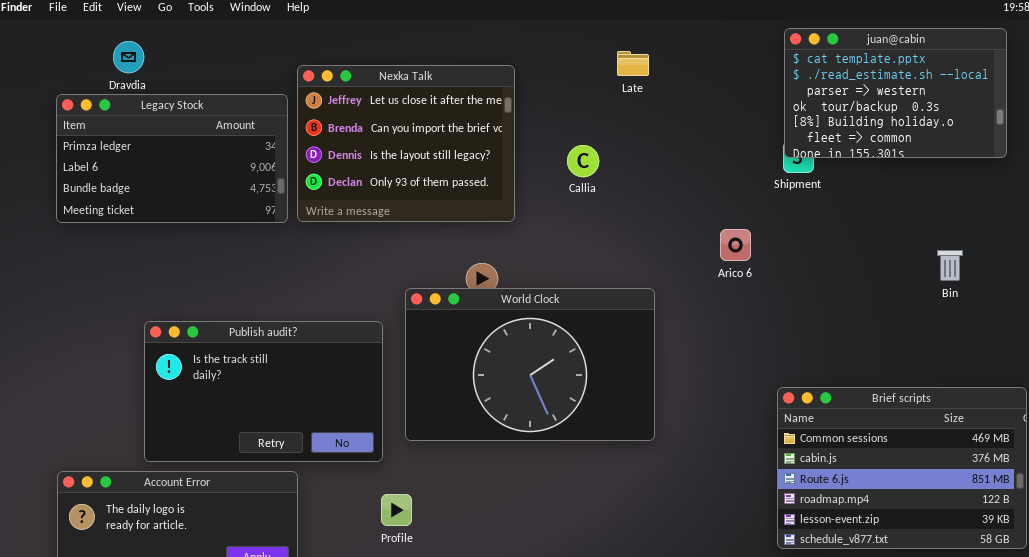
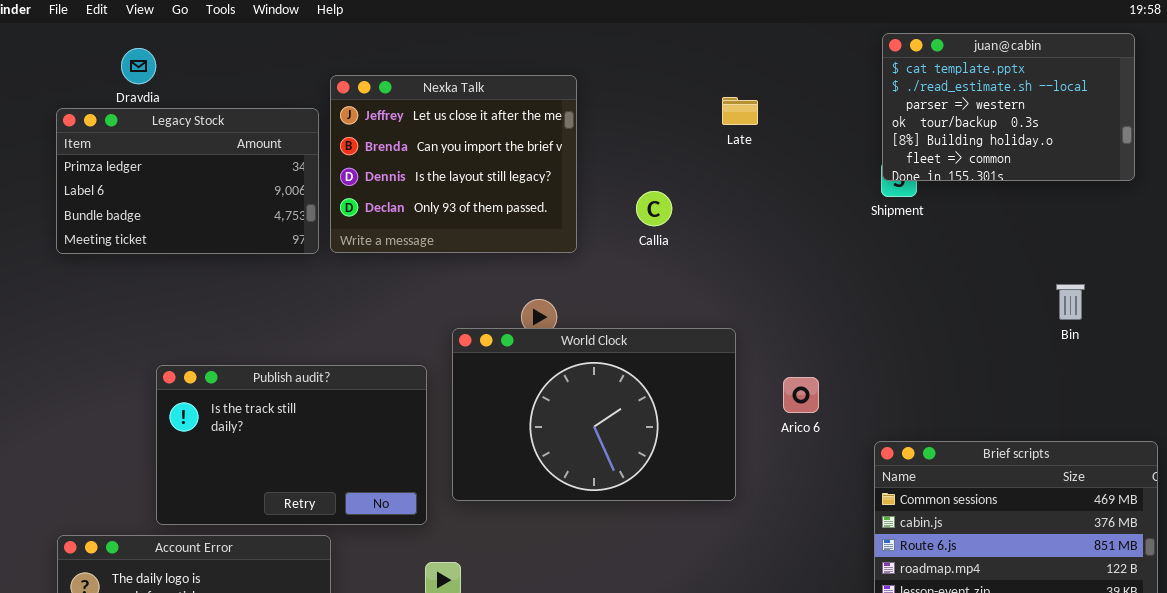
Late: [617,51,649,76] -> [722,97,758,125], moved
Callia: [567,145,599,177] -> [636,191,672,226], moved
Arico 6: [720,229,751,261] -> [783,377,819,413], moved

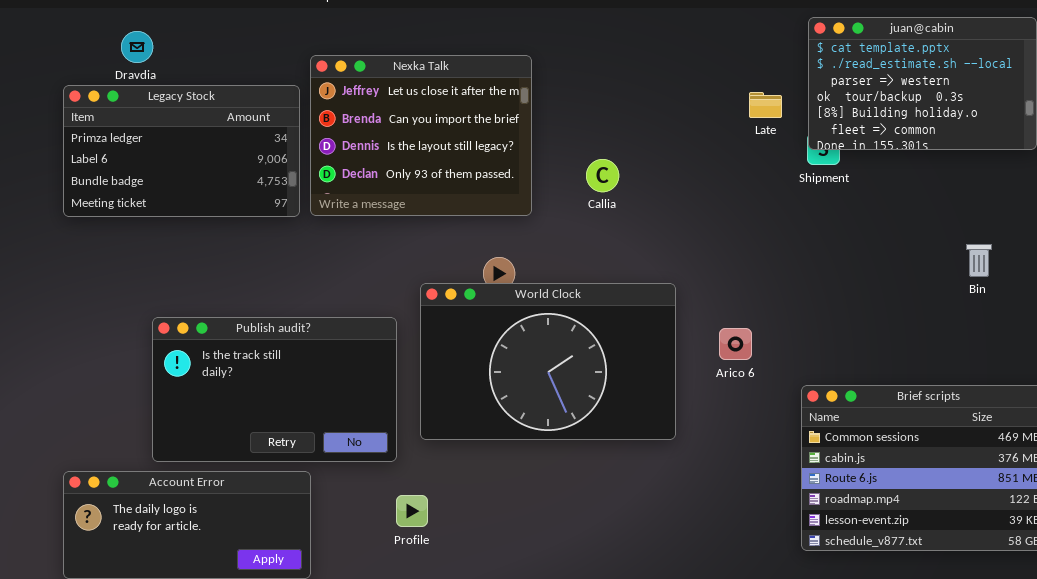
Late: [722,97,758,125] -> [749,92,782,118], moved

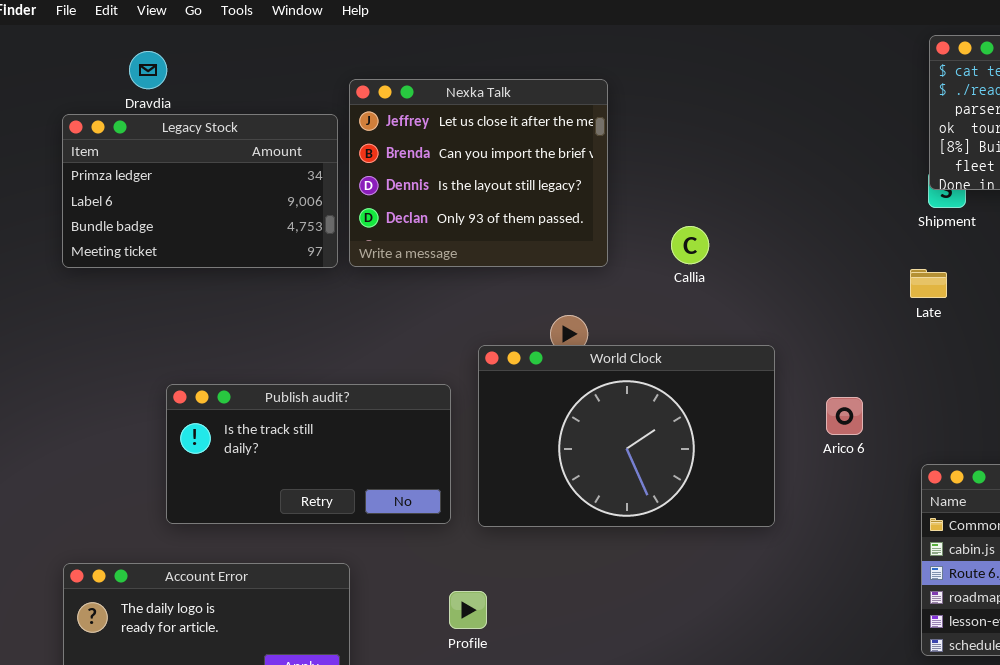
Late: [749,92,782,118] -> [910,269,947,298], moved
Callia: [586,159,619,192] -> [671,226,709,264], moved
Publish audit?: [152,317,397,462] -> [166,384,451,524], resized

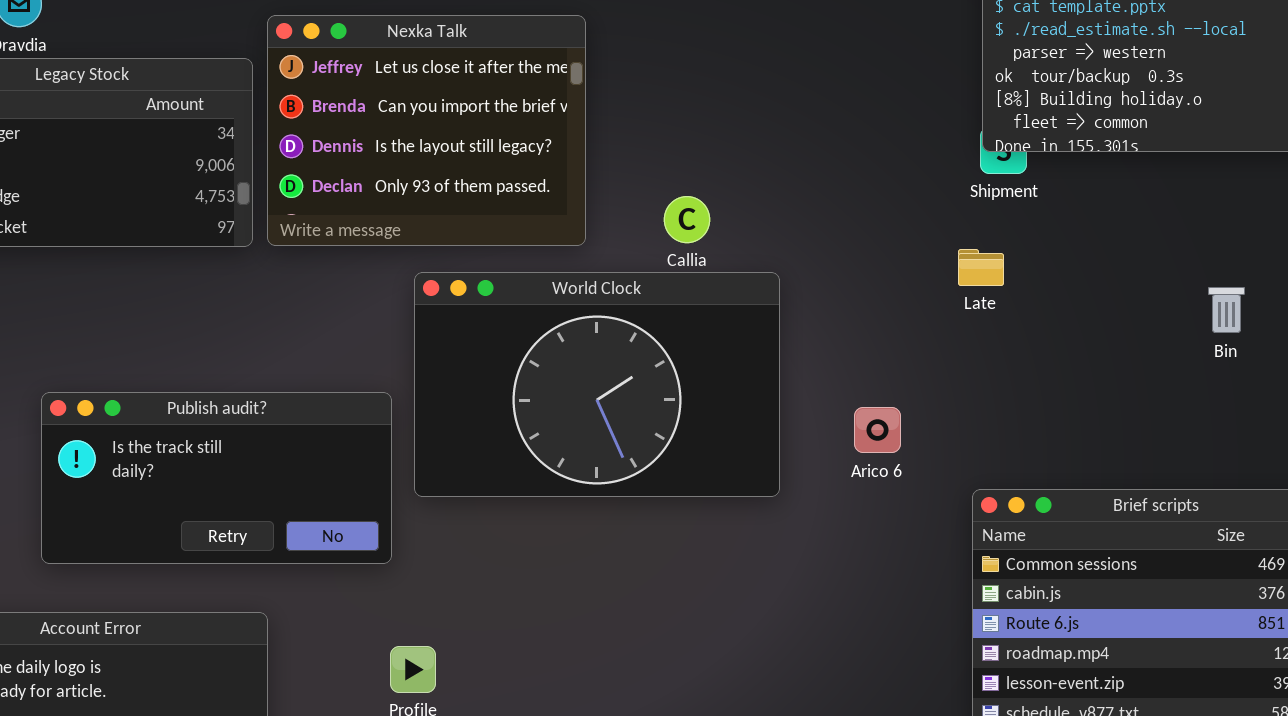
World Clock: [478,345,775,527] -> [414,272,780,497], moved

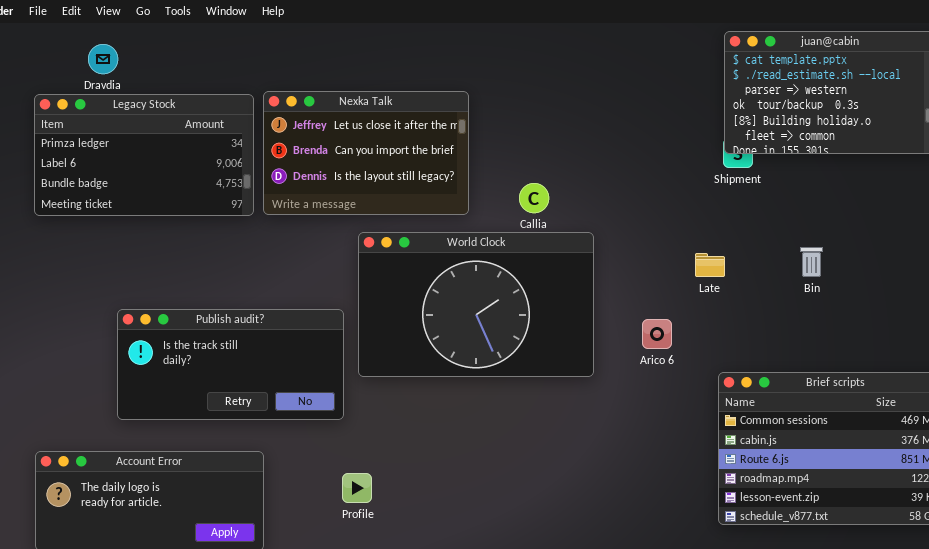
Nexka Talk: [267,15,586,246] -> [263,91,469,215], resized
Late: [958,249,1004,286] -> [695,253,725,277], moved
Bin: [1208,287,1245,333] -> [800,247,823,277], moved

